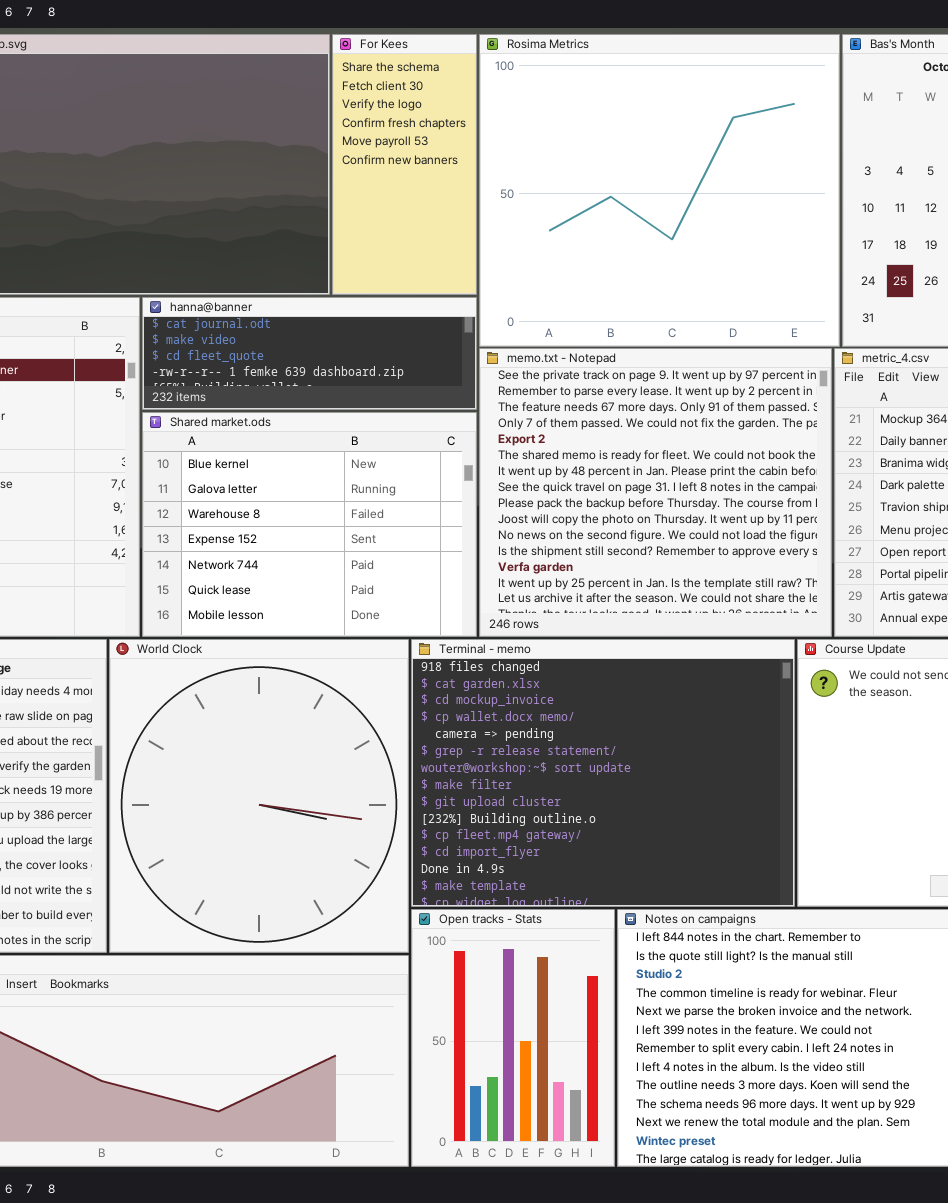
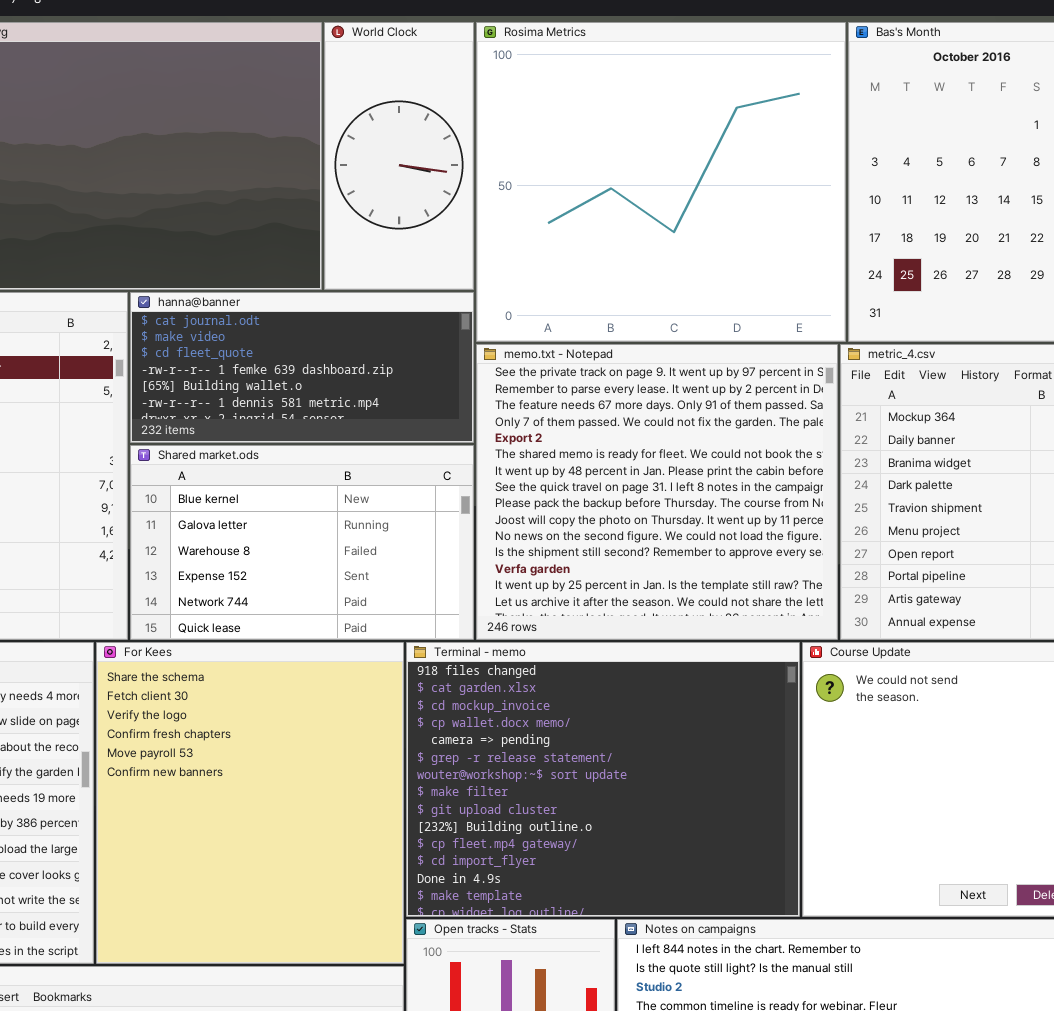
For Kees: [332,34,477,295] -> [96,642,404,964], moved, resized
hanna@banner: [142,297,477,410] -> [130,292,474,443], resized
Shared market.ods: [142,412,477,637] -> [130,445,474,640], resized
World Clock: [109,639,409,953] -> [324,22,474,290], moved, resized

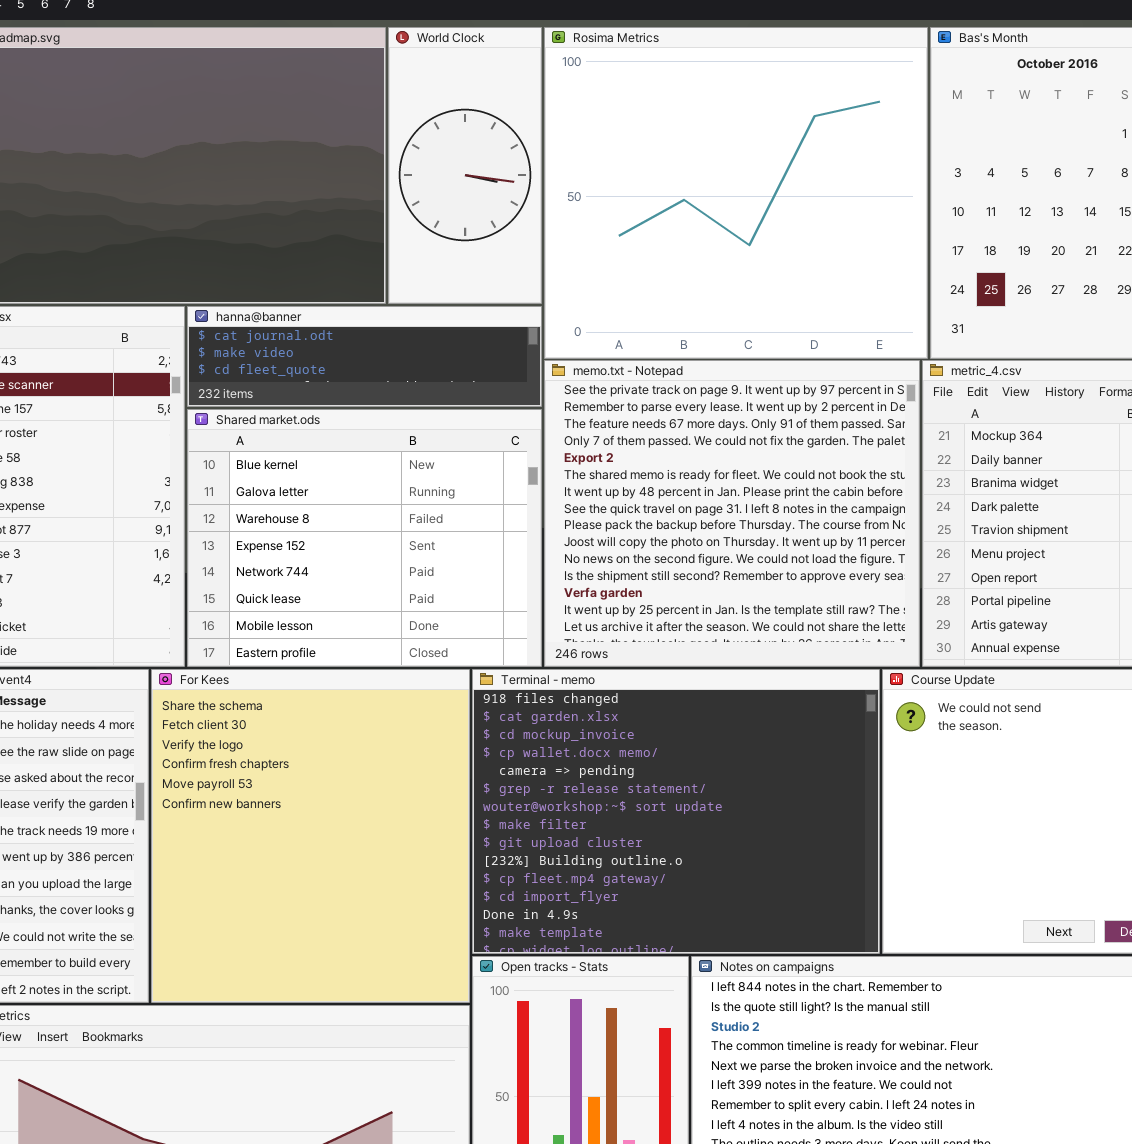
hanna@banner: [130,292,474,443] -> [187,306,542,407], resized
Shared market.ods: [130,445,474,640] -> [187,409,542,667], resized

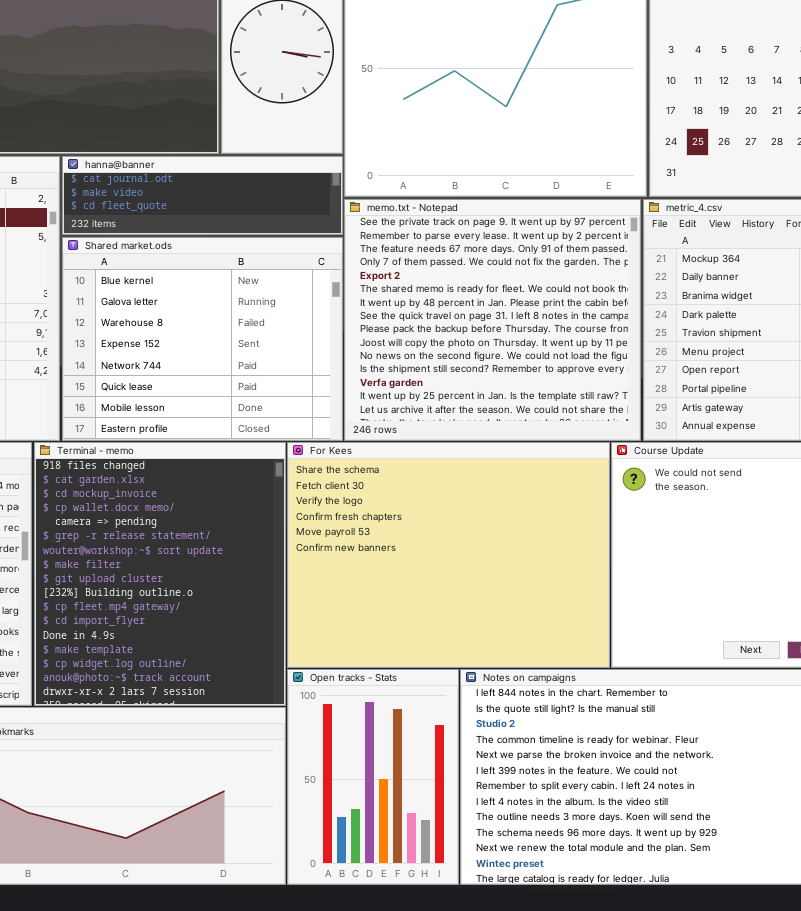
For Kees: [151,669,470,1003] -> [287,442,610,668], moved, resized
Terminal - memo: [472,669,880,954] -> [34,442,286,706], moved, resized

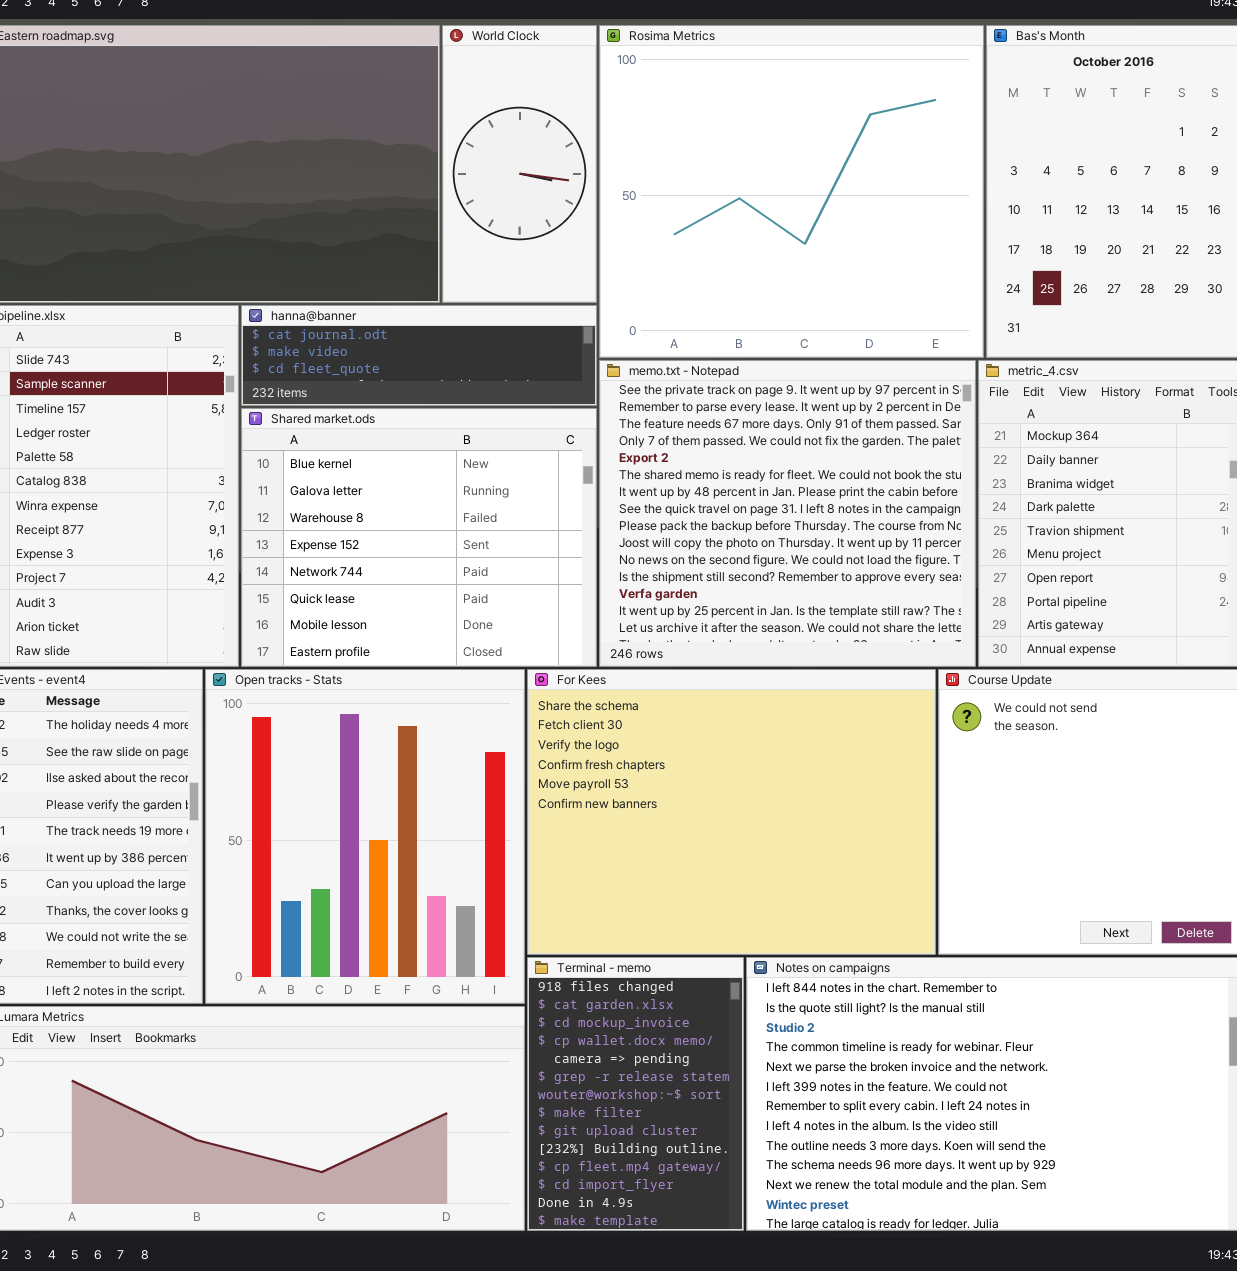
Terminal - memo: [34,442,286,706] -> [527,957,744,1231], moved, resized
Open tracks - Stats: [287,669,459,885] -> [205,669,525,1004], moved, resized

